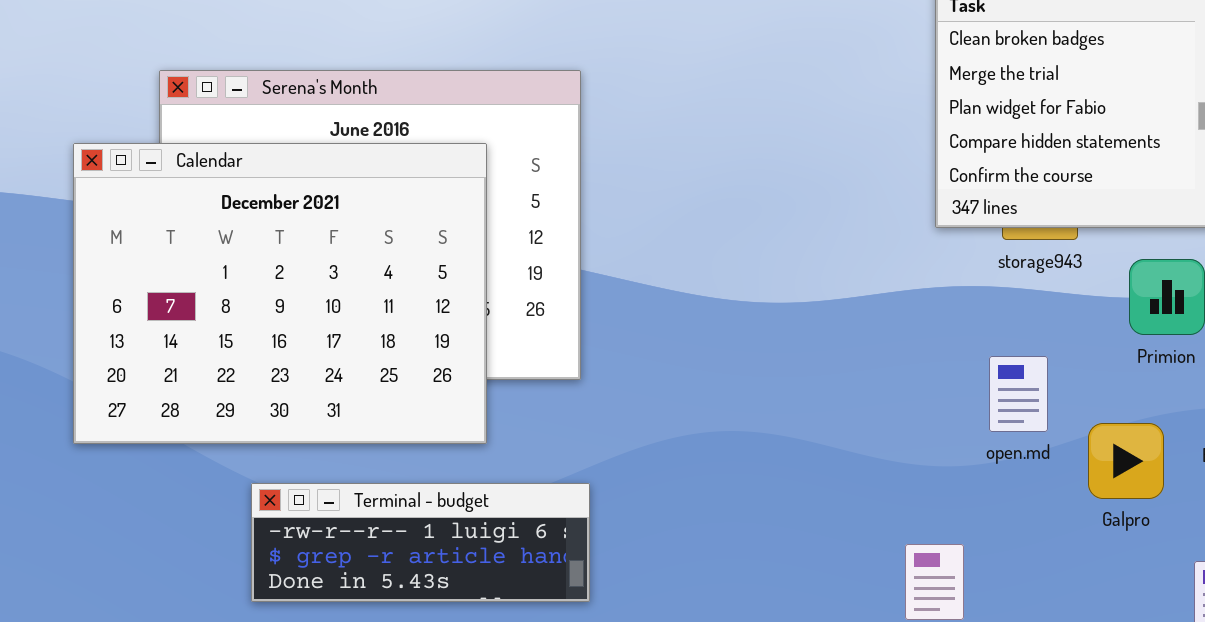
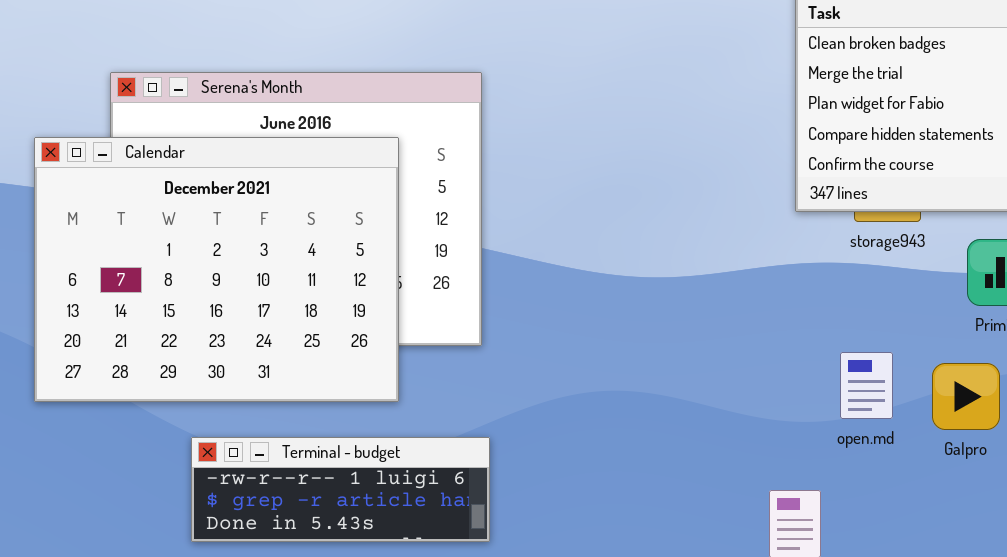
open.md: [989,356,1048,432] -> [840,352,893,419], moved
Galpro: [1088,423,1164,499] -> [932,363,1000,430], moved

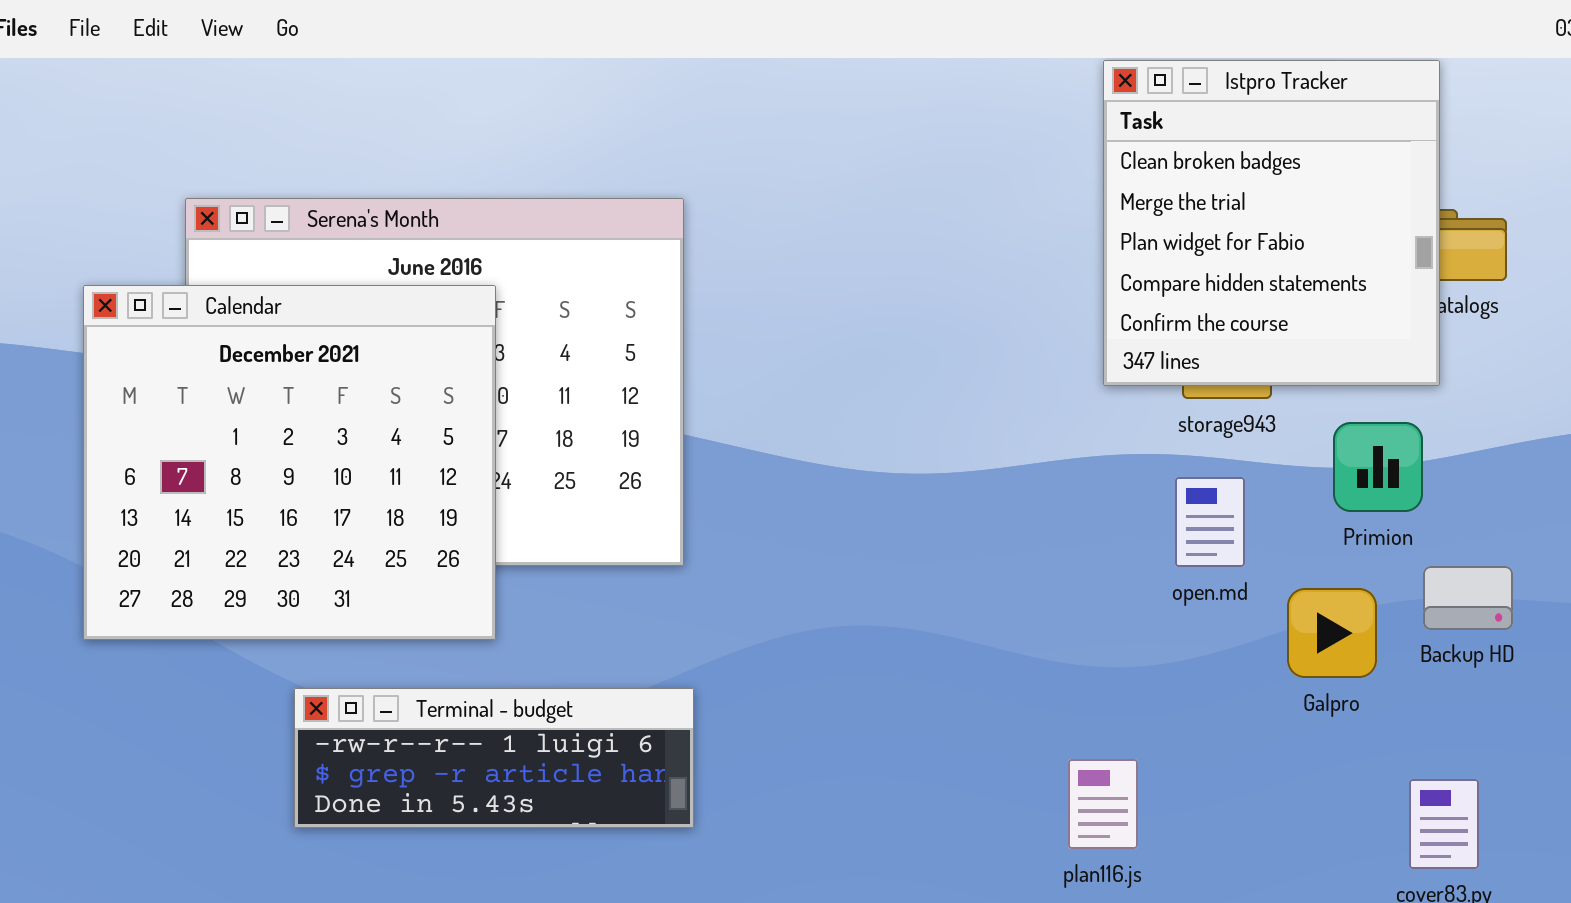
Calendar: [34,137,399,402] -> [83,285,496,640], resized
open.md: [840,352,893,419] -> [1175,477,1245,567], moved

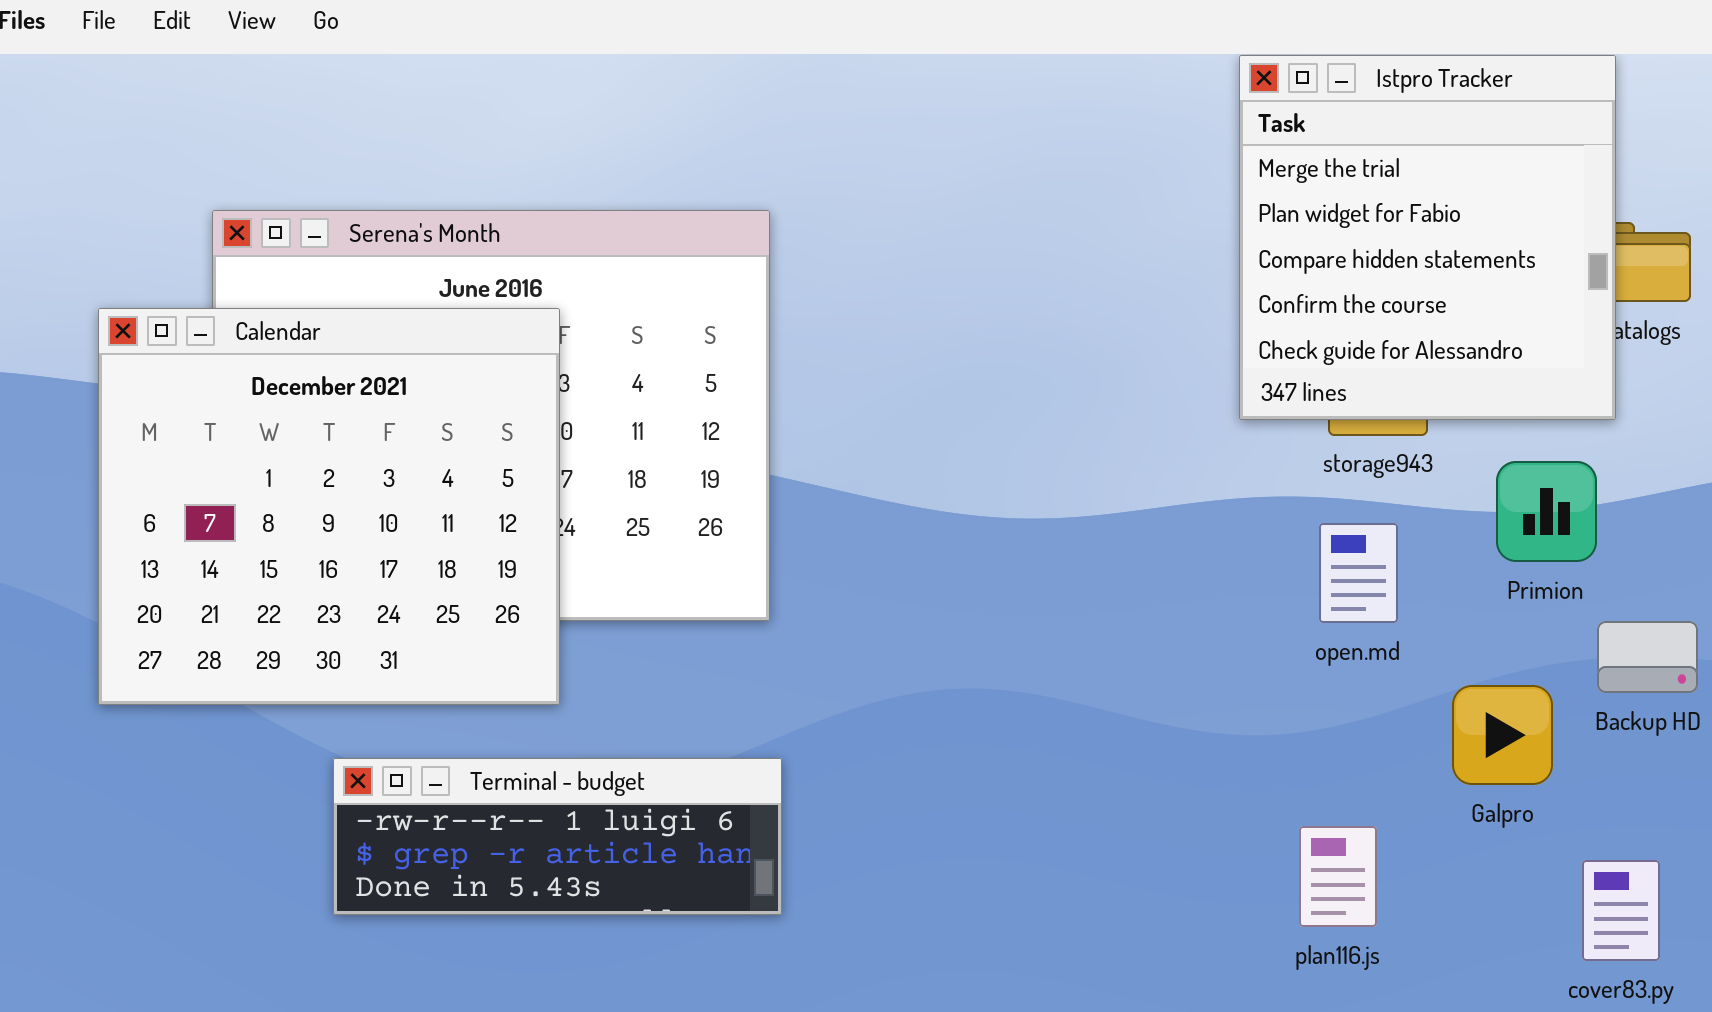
Istpro Tracker: [1103,60,1440,386] -> [1239,55,1616,420], scrolled down 1 row
Galpro: [1287,588,1377,678] -> [1452,685,1553,785], moved
plan116.js: [1068,759,1138,849] -> [1299,826,1377,927], moved

